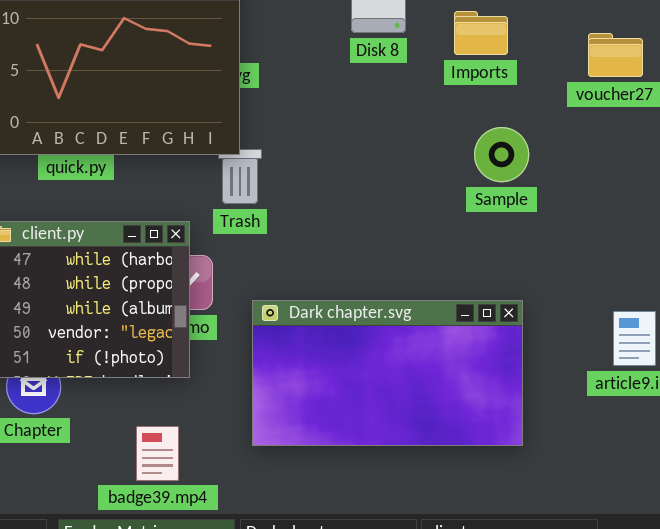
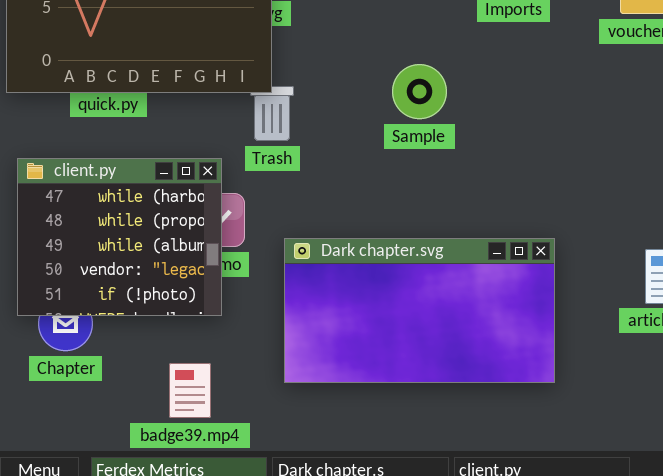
Sample: [474,127,529,182] -> [392,64,447,119], moved

